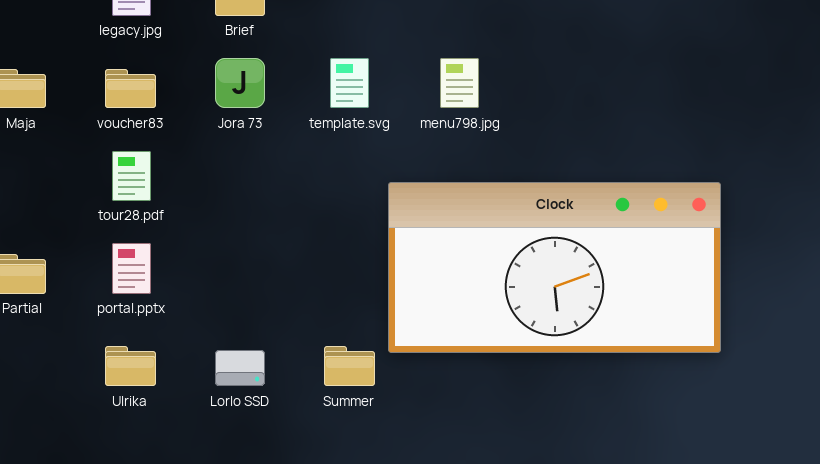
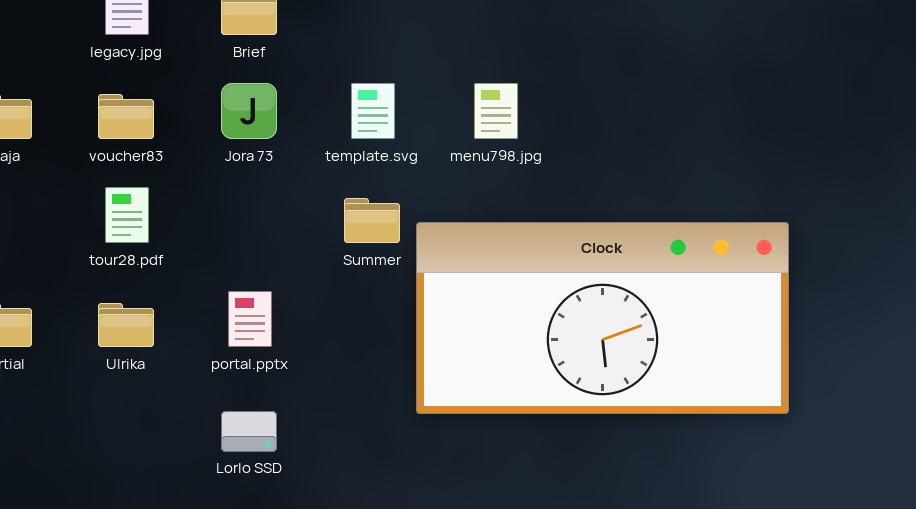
portal.pptx: [112,243,151,294] -> [228,291,272,347], moved
Ulrika: [105,346,156,386] -> [98,303,154,347], moved
Summer: [324,346,375,386] -> [344,198,400,243], moved

